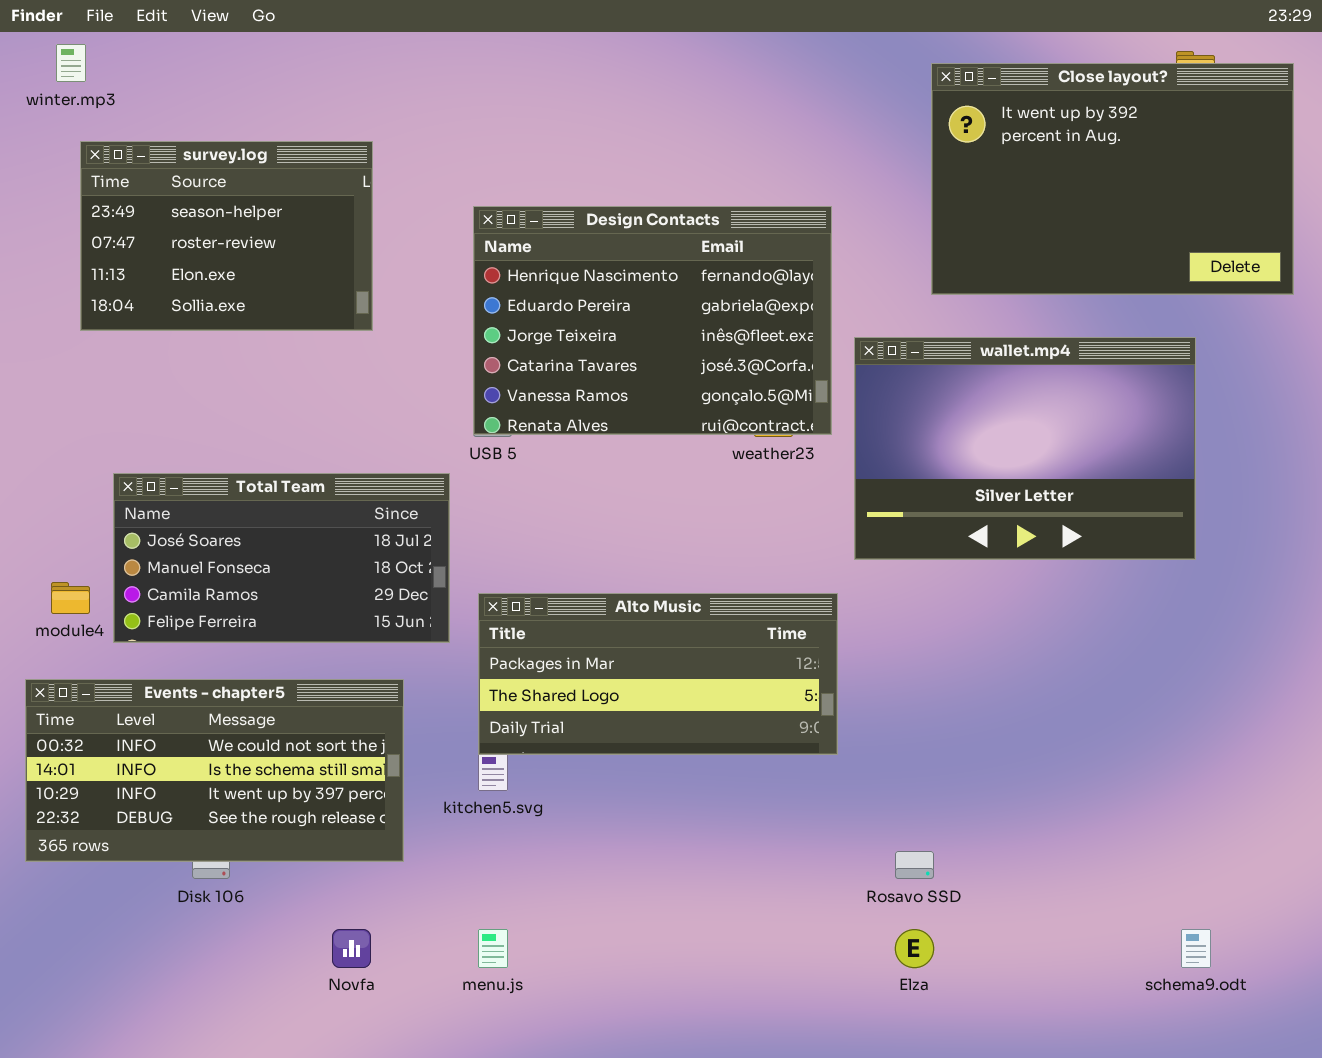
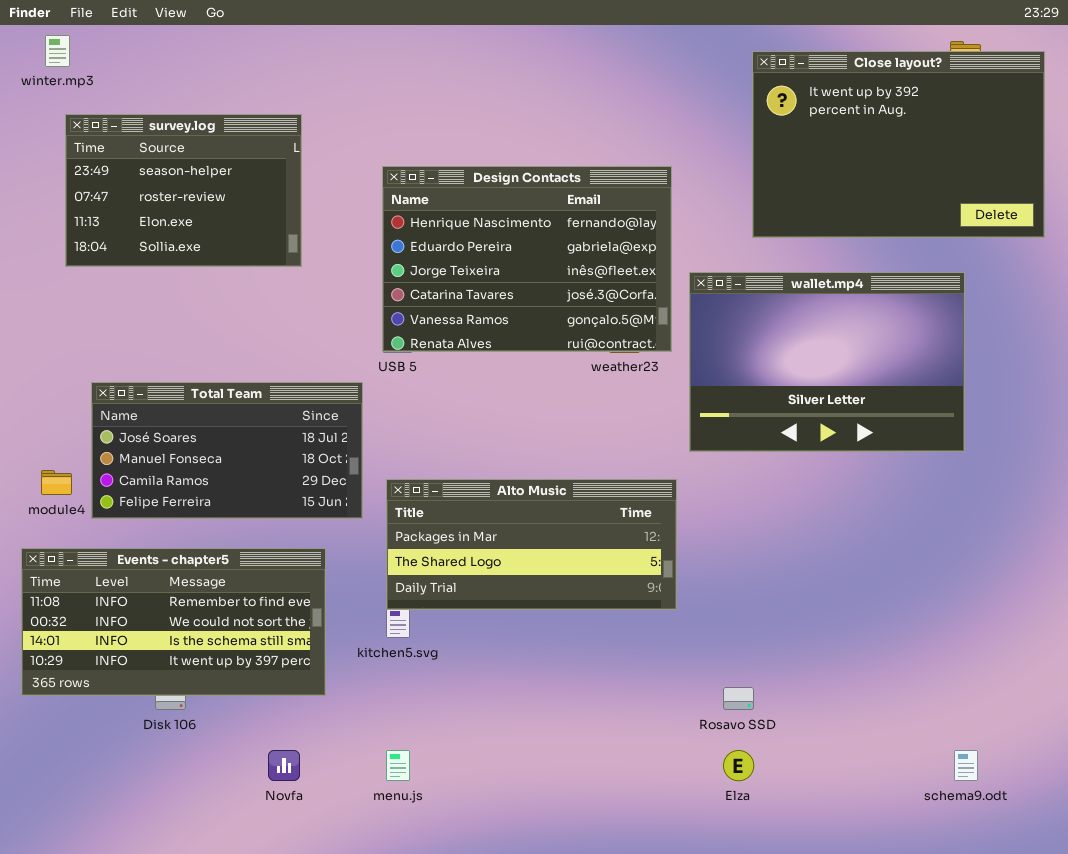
Events - chapter5: [25,679,404,862] -> [21,548,326,696], scrolled up 1 row

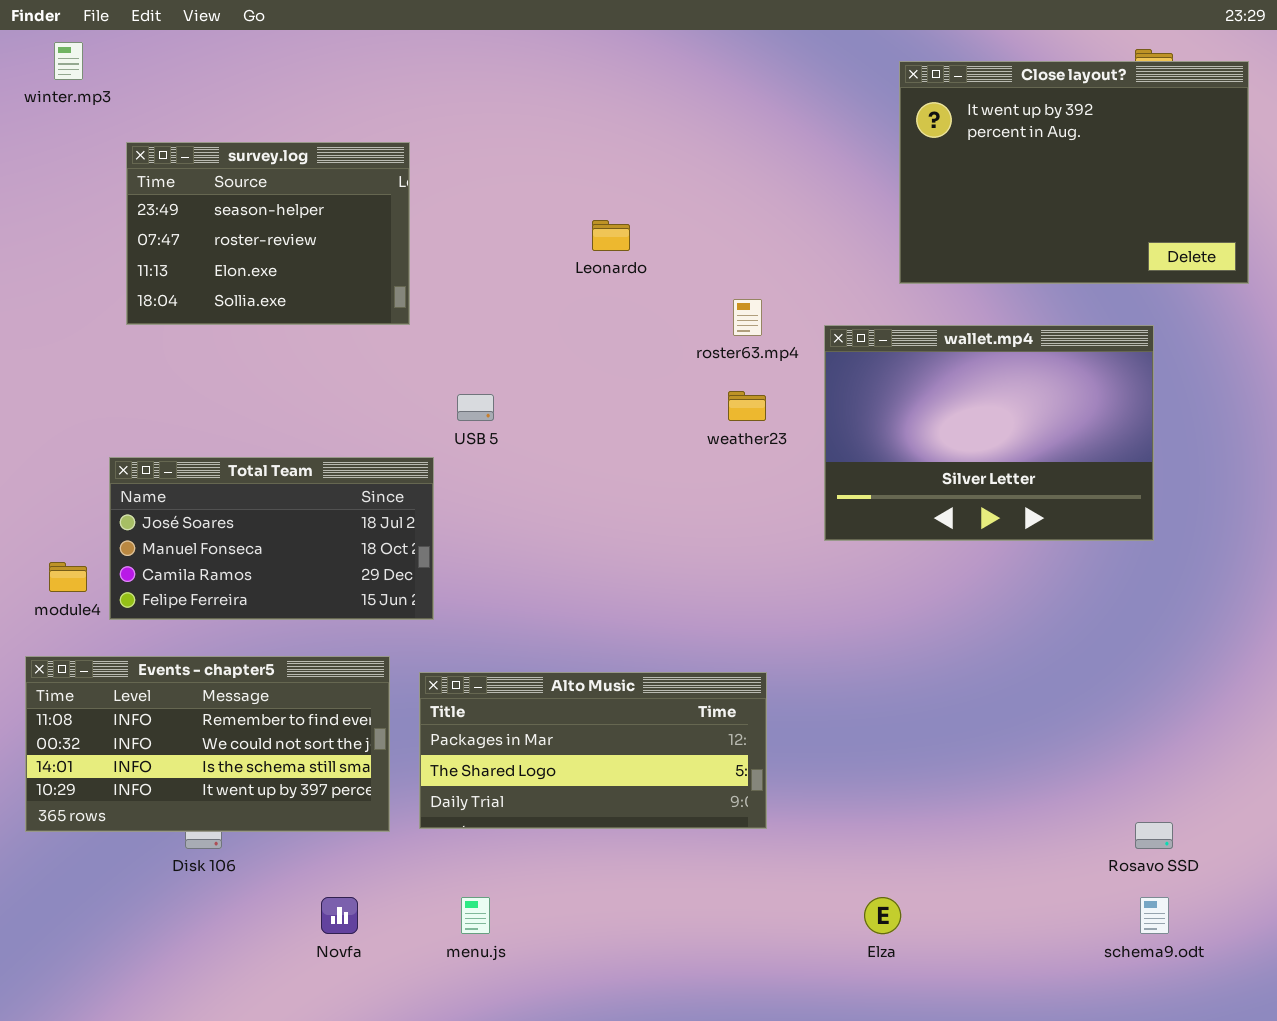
survey.log: [65,114,302,267] -> [126,142,410,325], moved
Design Contacts: [382,166,672,352] -> none, closed
Alto Music: [386,479,677,610] -> [419,672,767,829], moved
Rosavo SSD: [723,687,754,710] -> [1135,822,1173,849], moved

